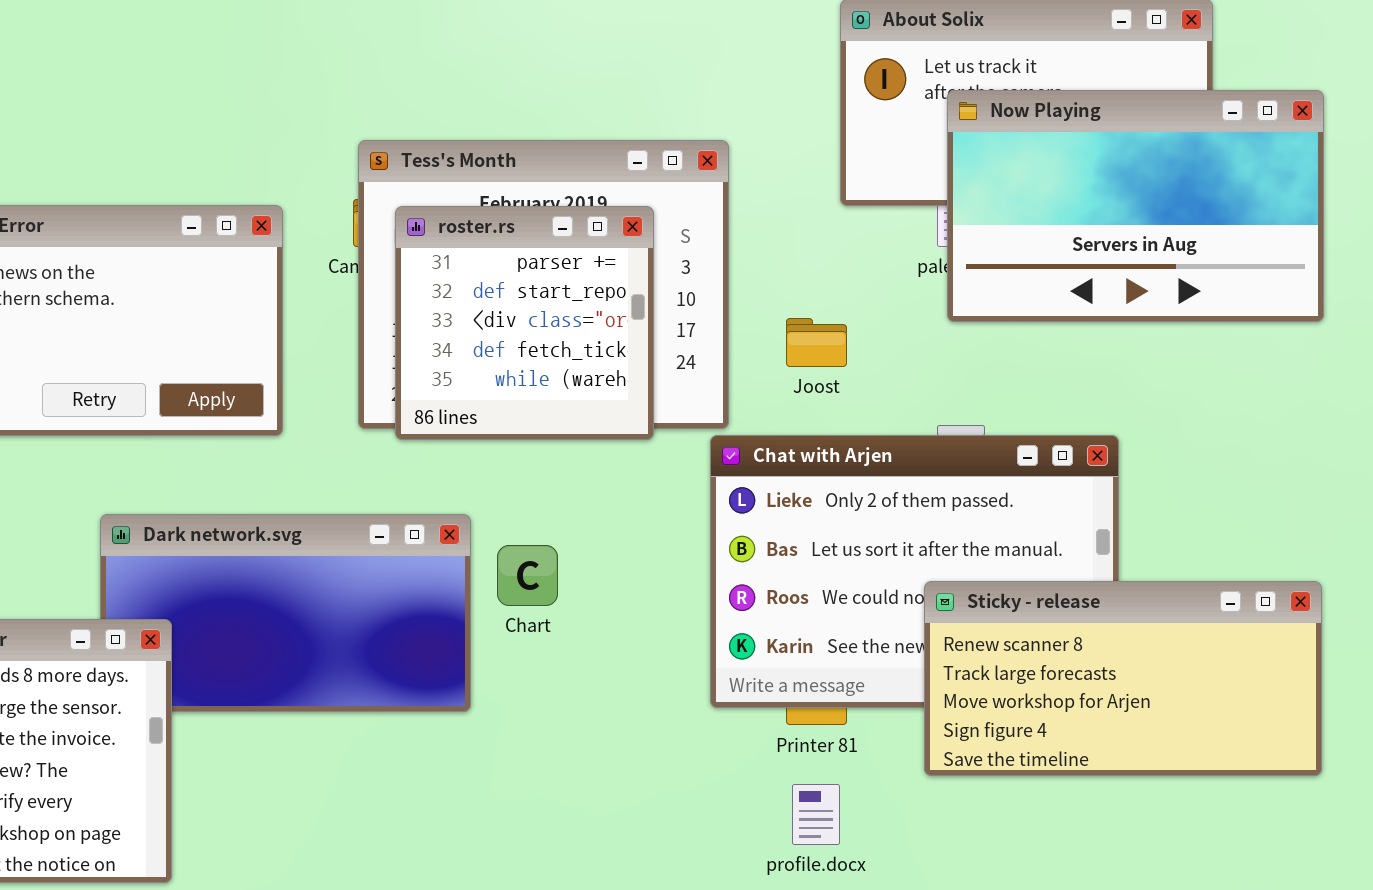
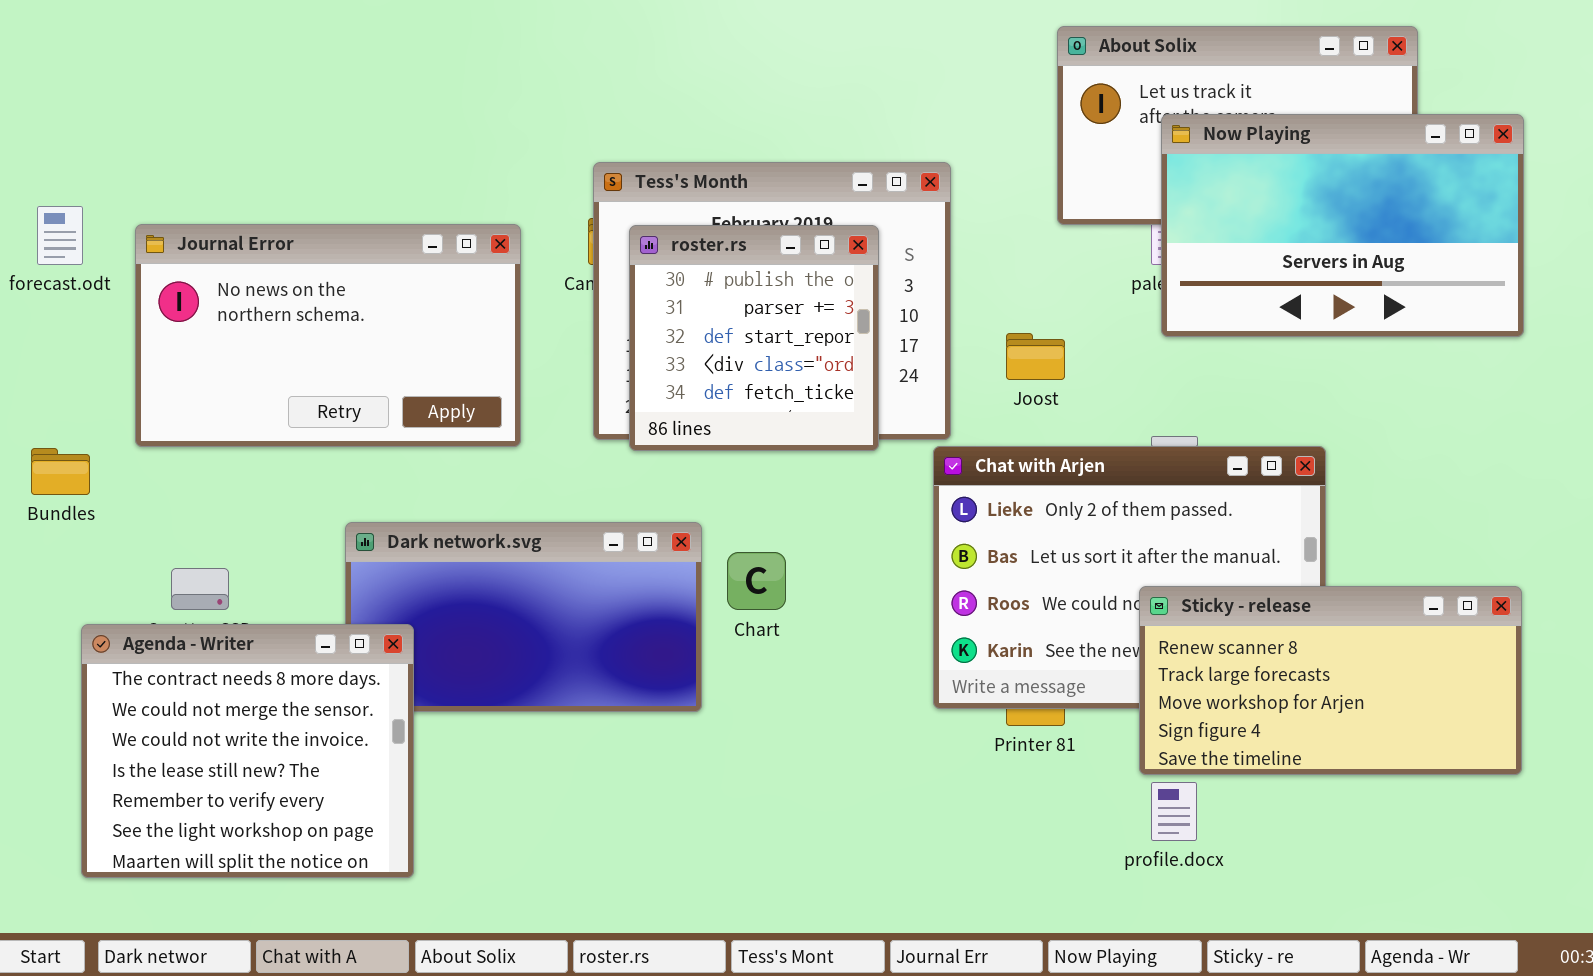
roster.rs: [395,206,654,440] -> [629,225,879,451], scrolled up 1 row
profile.docx: [792,784,840,845] -> [1151,782,1197,841], moved

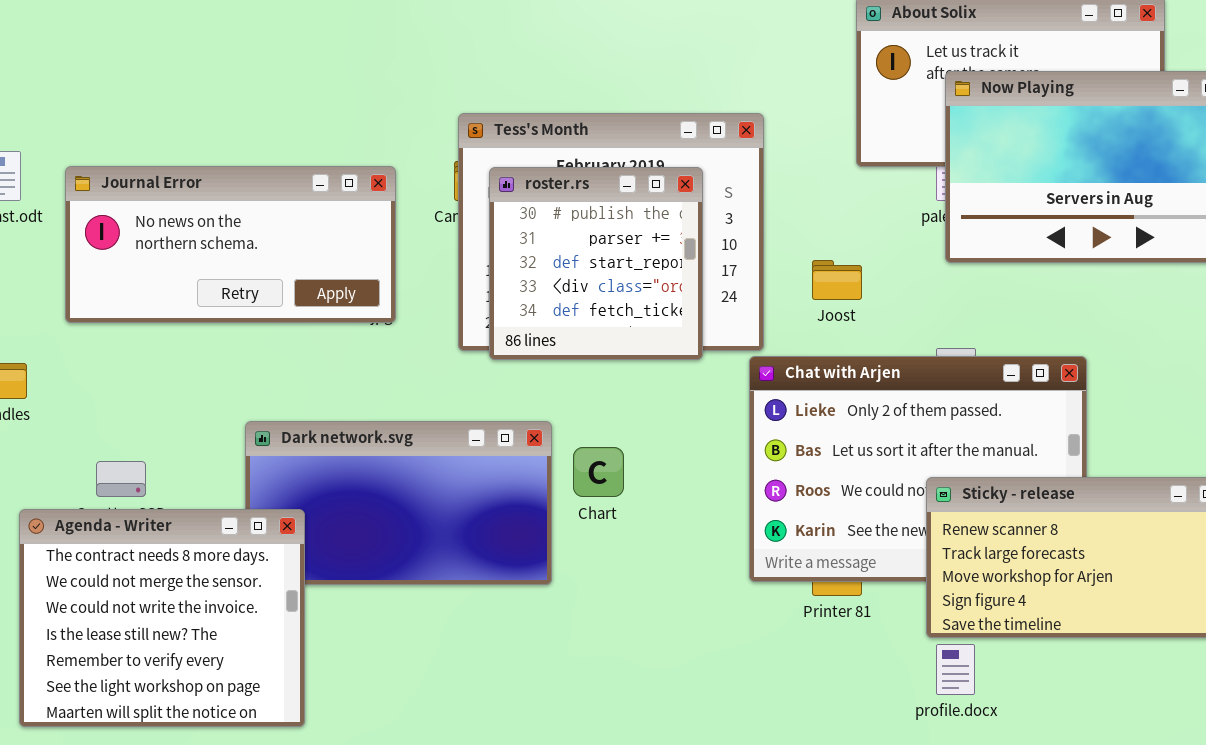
Journal Error: [135,224,521,447] -> [65,166,396,323], resized

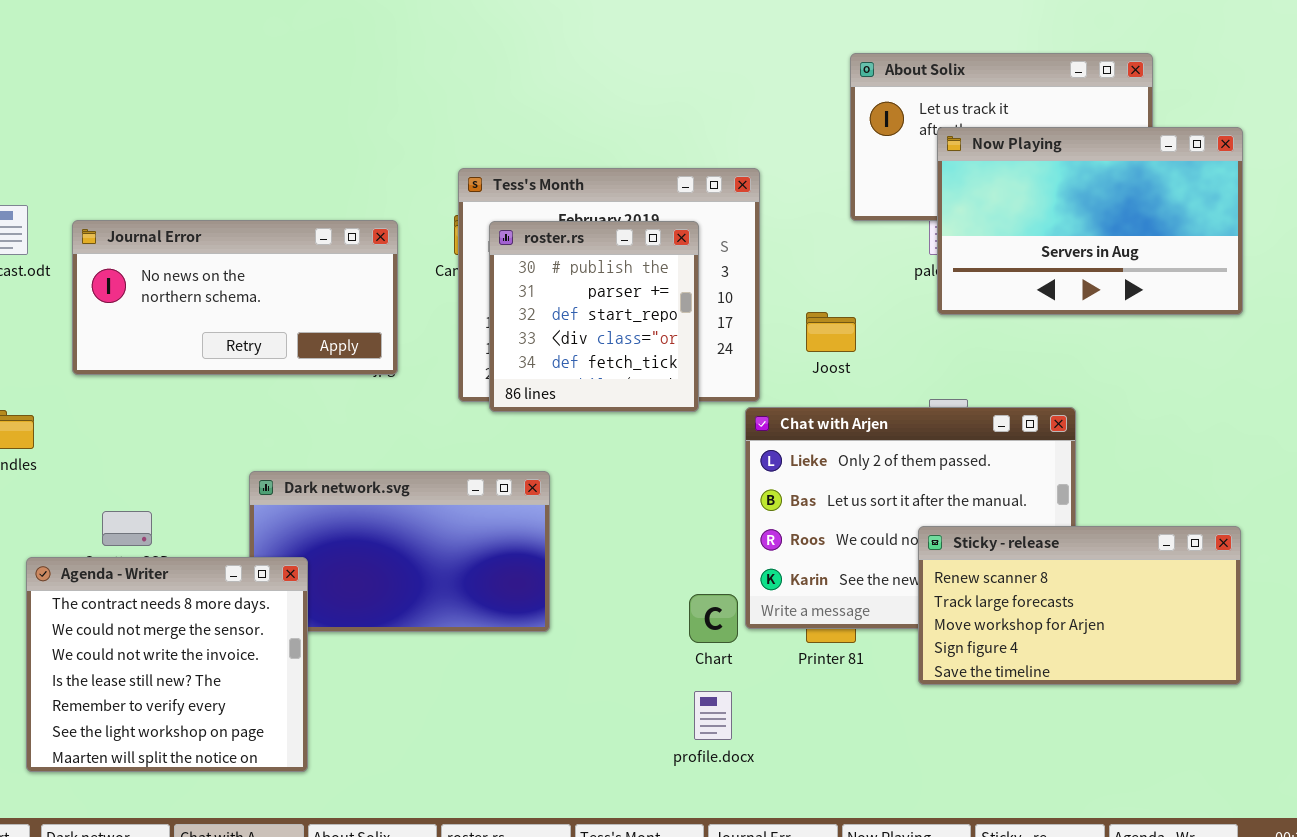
Chart: [573,447,624,497] -> [689,594,738,643], moved
profile.docx: [936,644,975,695] -> [694,691,732,740], moved

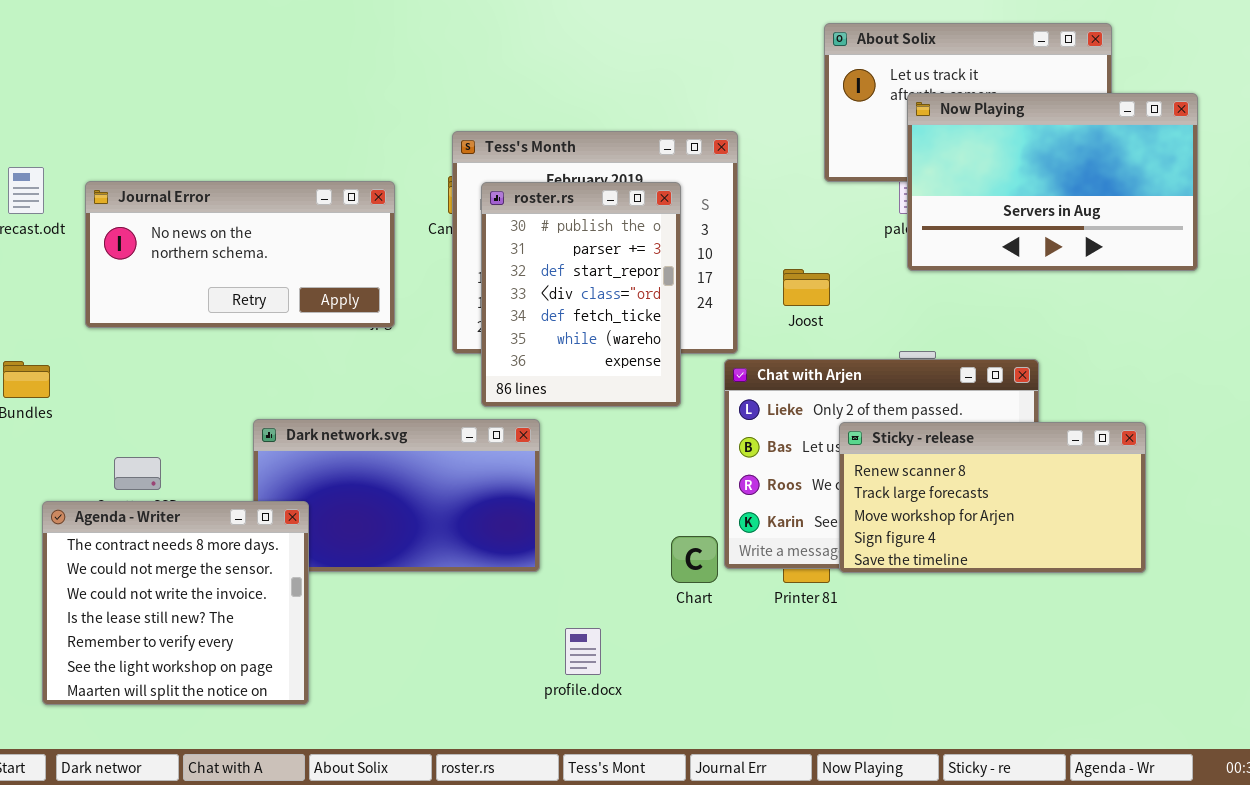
roster.rs: [489,221,699,412] -> [481,182,681,407], resized
Sticky - release: [918,526,1241,685] -> [839,422,1146,573], moved
profile.docx: [694,691,732,740] -> [565,628,601,675], moved

